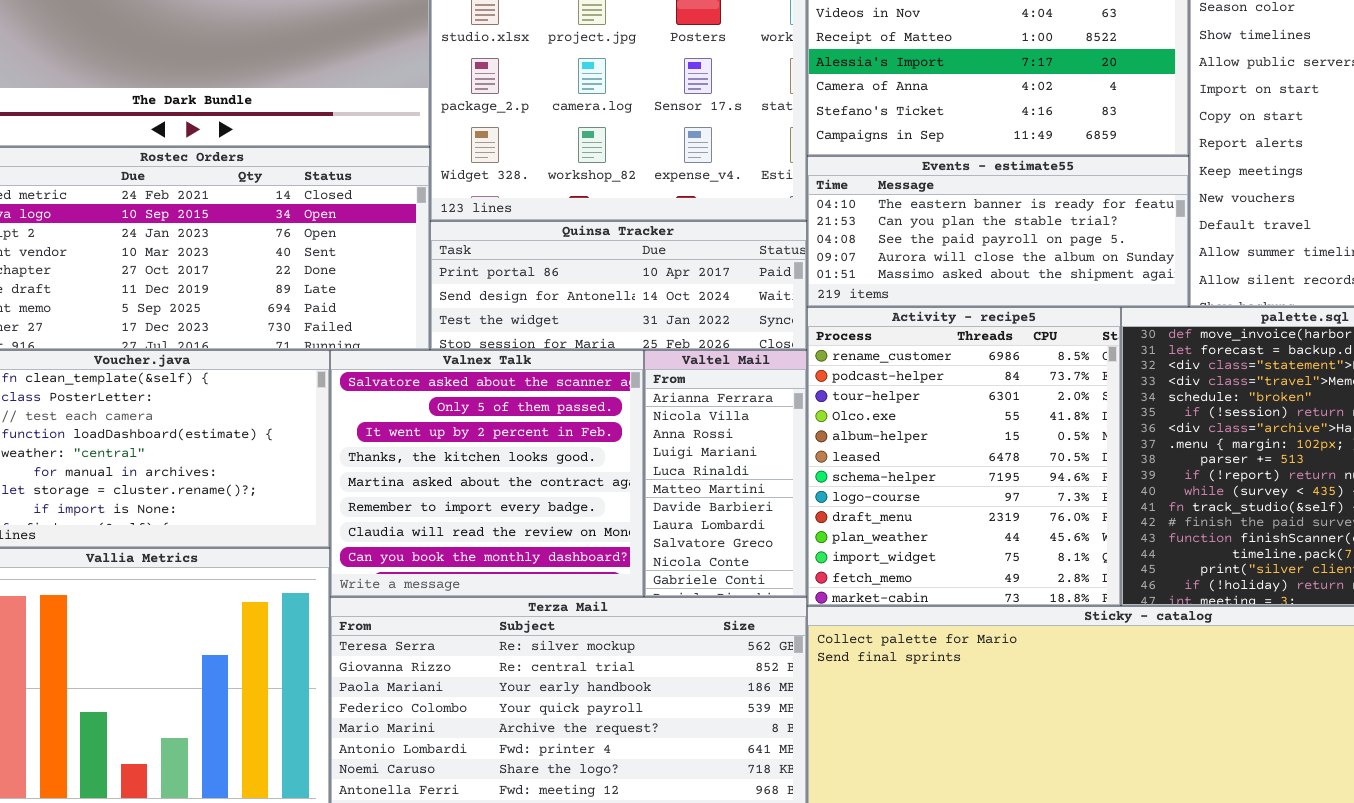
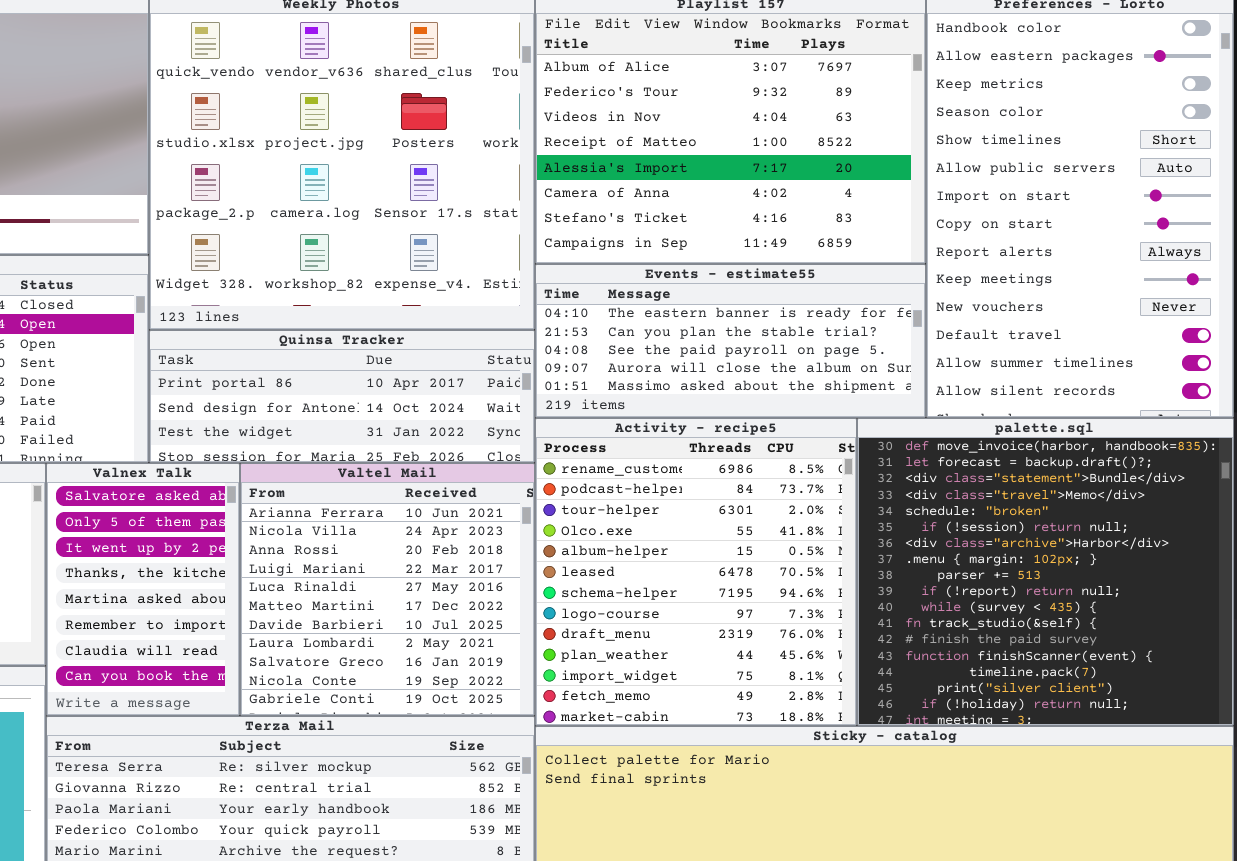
Valnex Talk: [330,350,644,597] -> [46,463,240,716], resized
Valtel Mail: [644,350,807,597] -> [240,463,535,716], resized

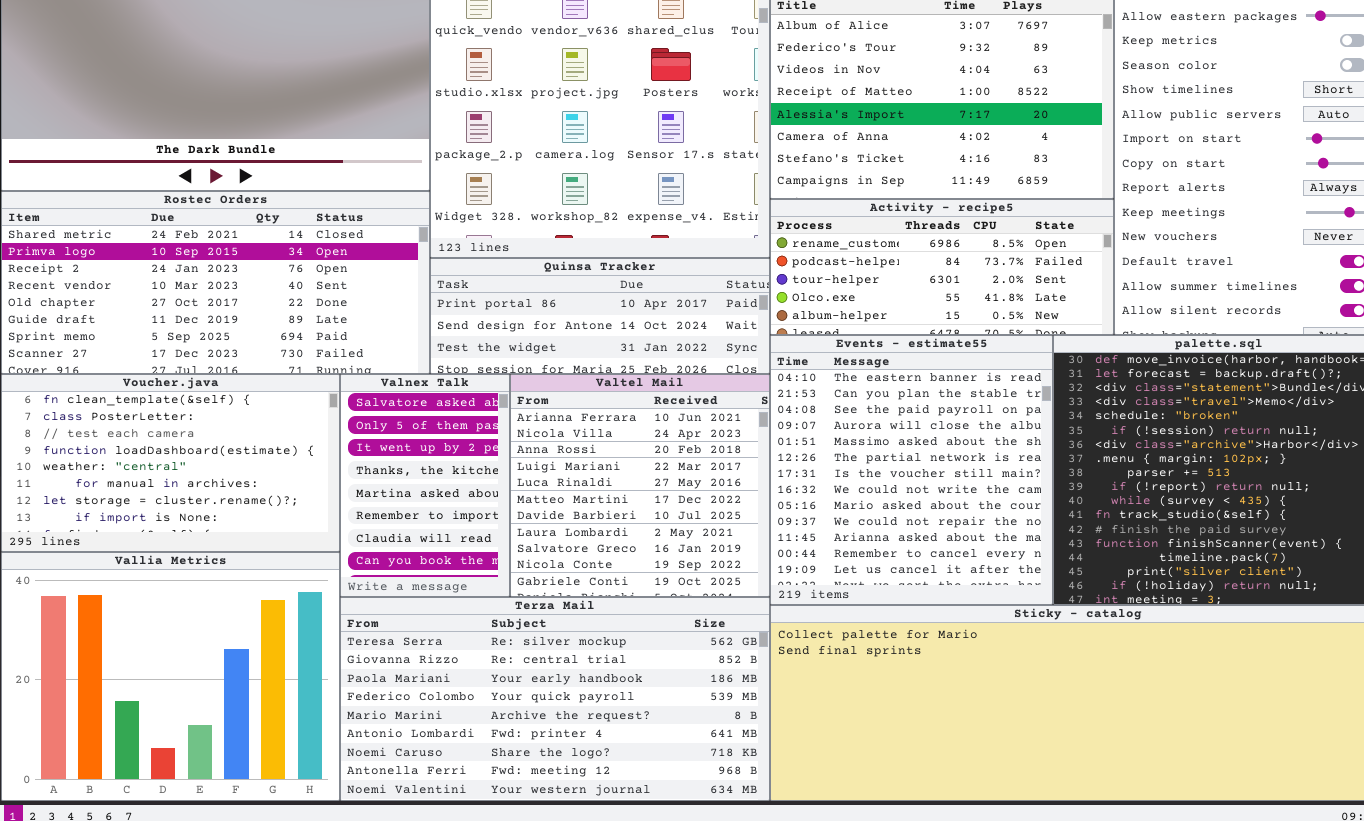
Events - estimate55: [535,264,926,418] -> [770,335,1053,605], moved, resized
Activity - recipe5: [535,418,857,726] -> [770,199,1114,335], moved, resized

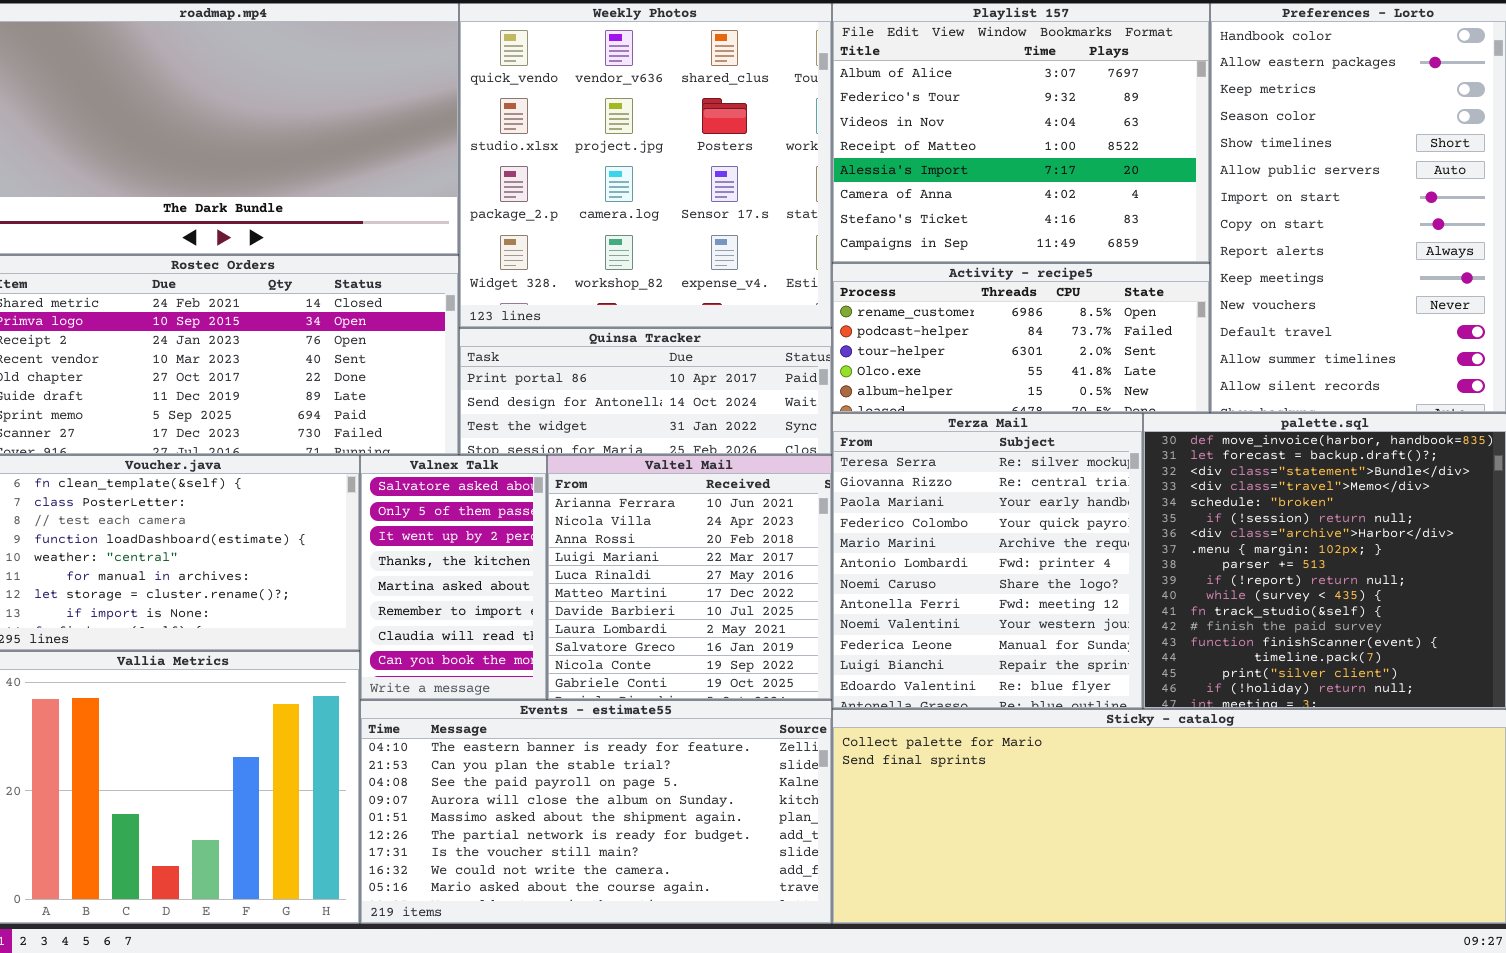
Events - estimate55: [770,335,1053,605] -> [360,700,832,924], moved, resized
Terza Mail: [340,597,770,801] -> [832,413,1143,709], moved, resized

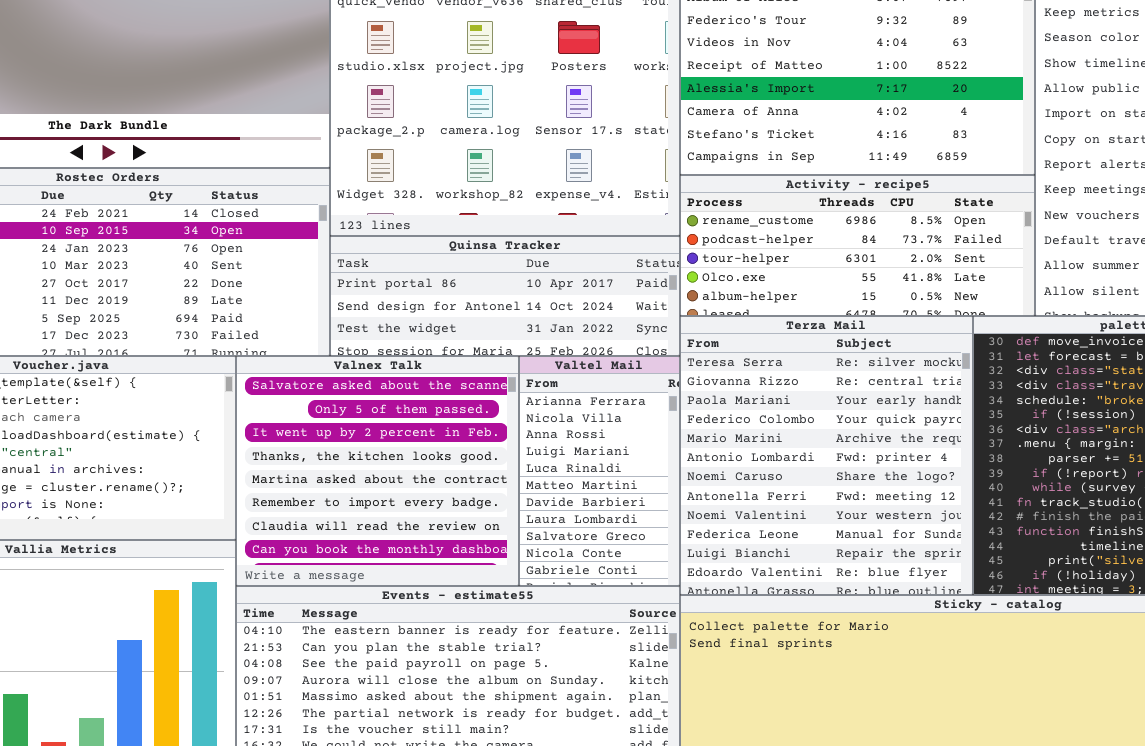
Valnex Talk: [360,455,547,700] -> [236,356,519,586], resized
Valtel Mail: [547,455,832,700] -> [519,356,680,586], resized

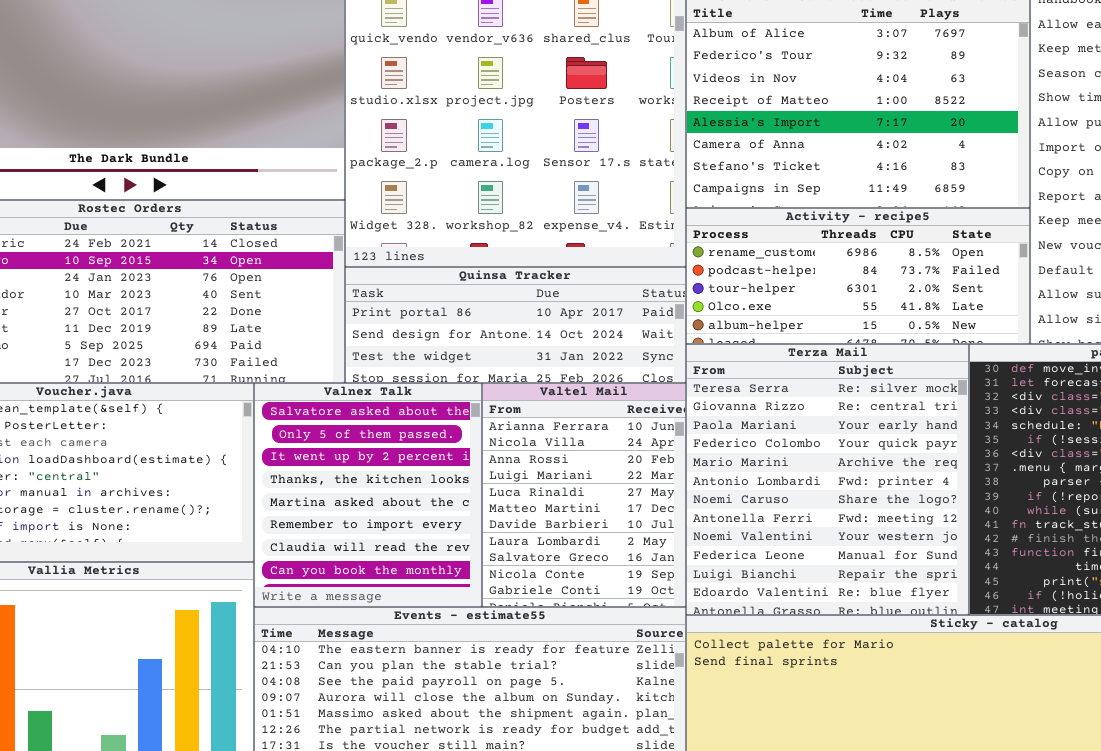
Valnex Talk: [236,356,519,586] -> [254,383,482,607], resized
Valtel Mail: [519,356,680,586] -> [482,383,686,607], resized

